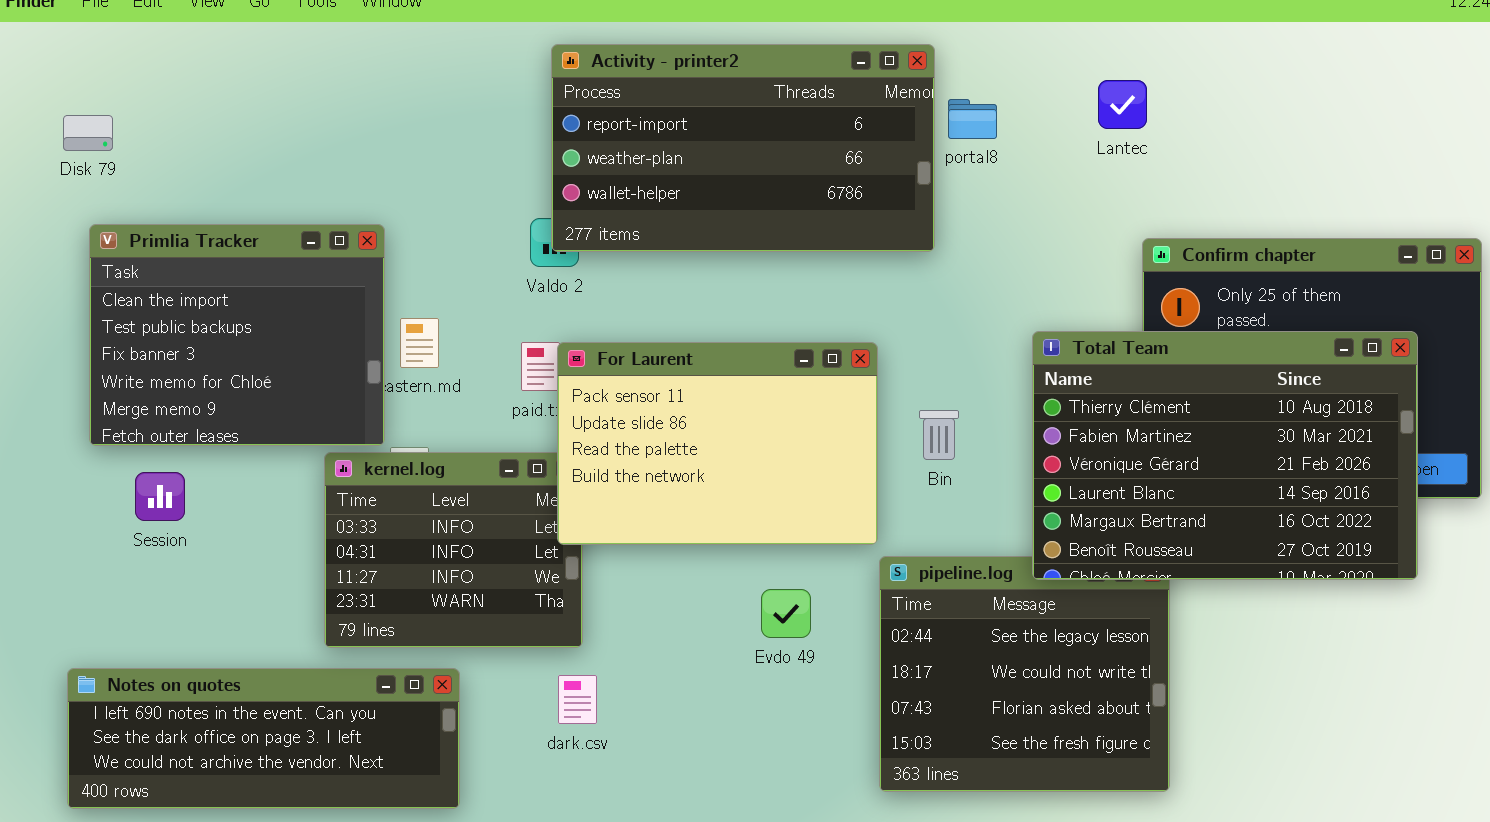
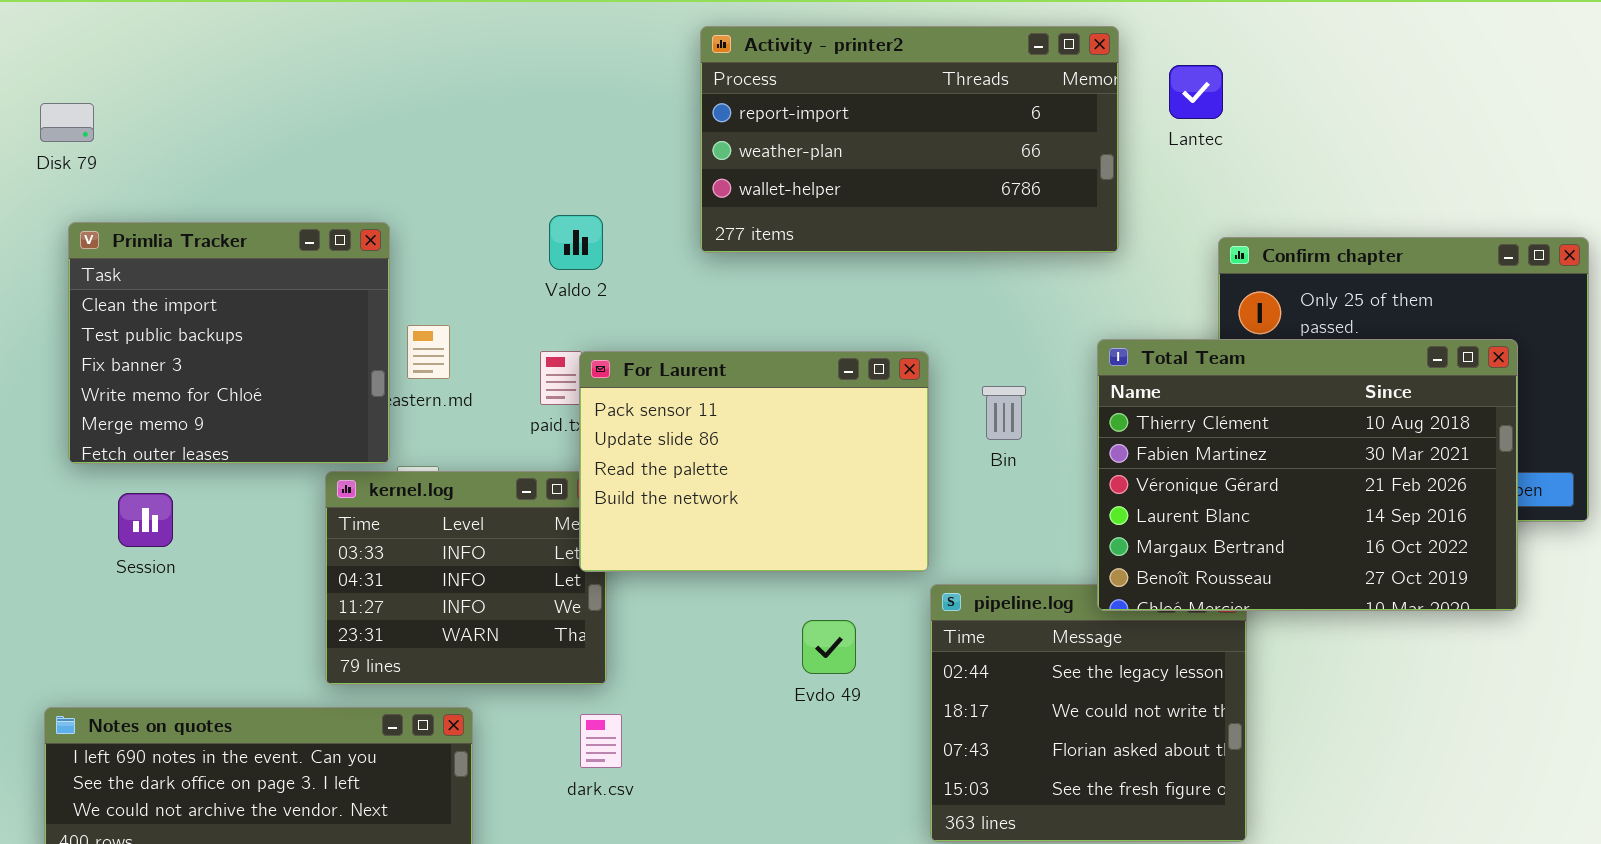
Activity - printer2: [551,44,935,252] -> [700,26,1119,253], moved
Bin: [919,410,959,460] -> [982,386,1026,440], moved

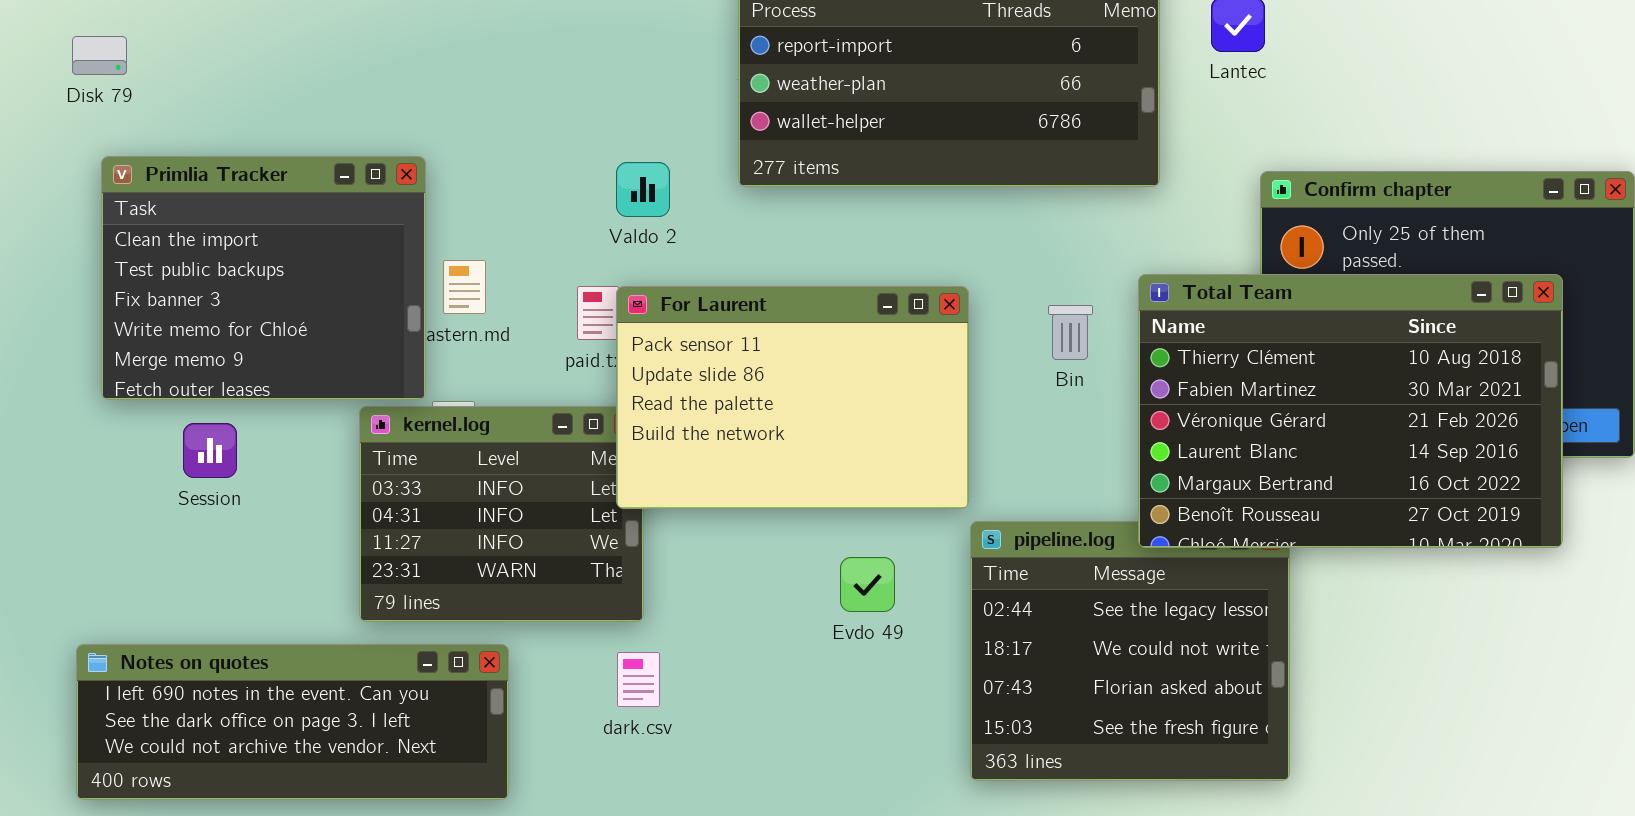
Valdo 2: [549,215,603,270] -> [616,162,670,217], moved
Bin: [982,386,1026,440] -> [1048,305,1093,360], moved
Session: [118,493,173,547] -> [183,423,237,478], moved

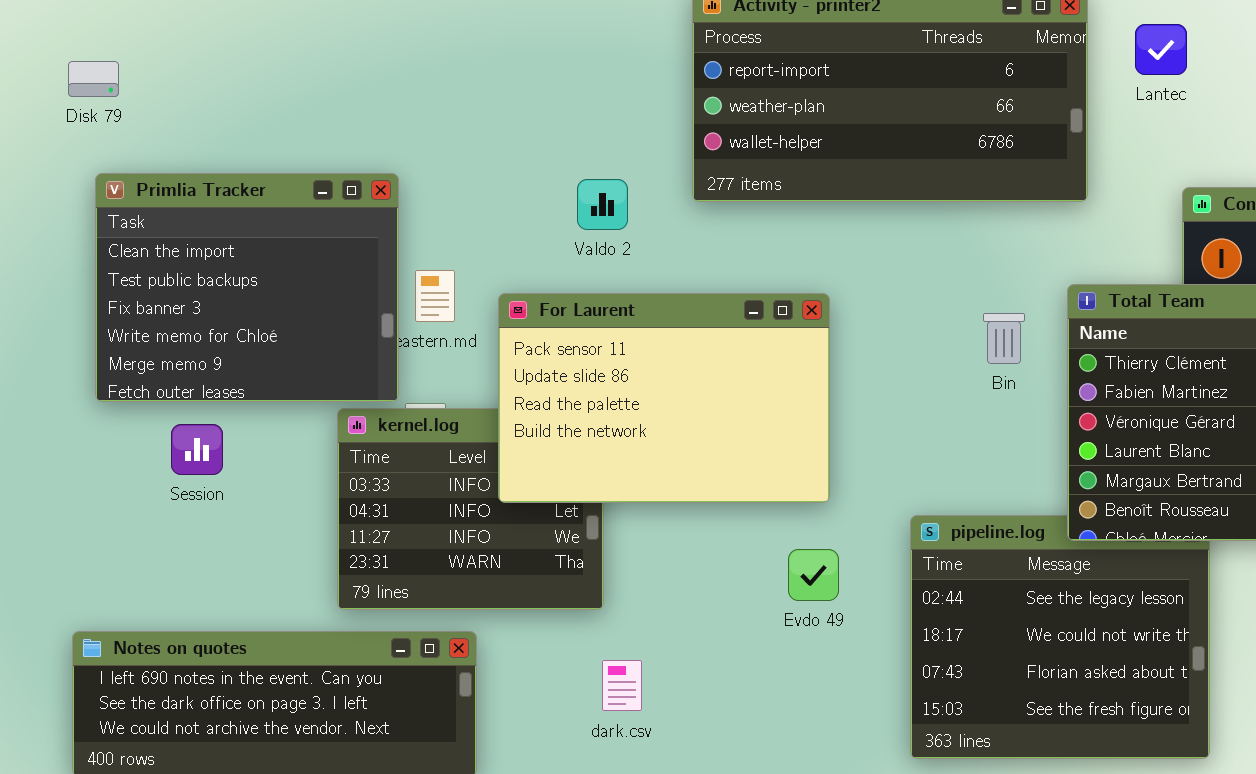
For Laurent: [616,286,969,509] -> [498,293,830,503], moved
dark.csv: [617,652,660,707] -> [602,660,642,711], moved

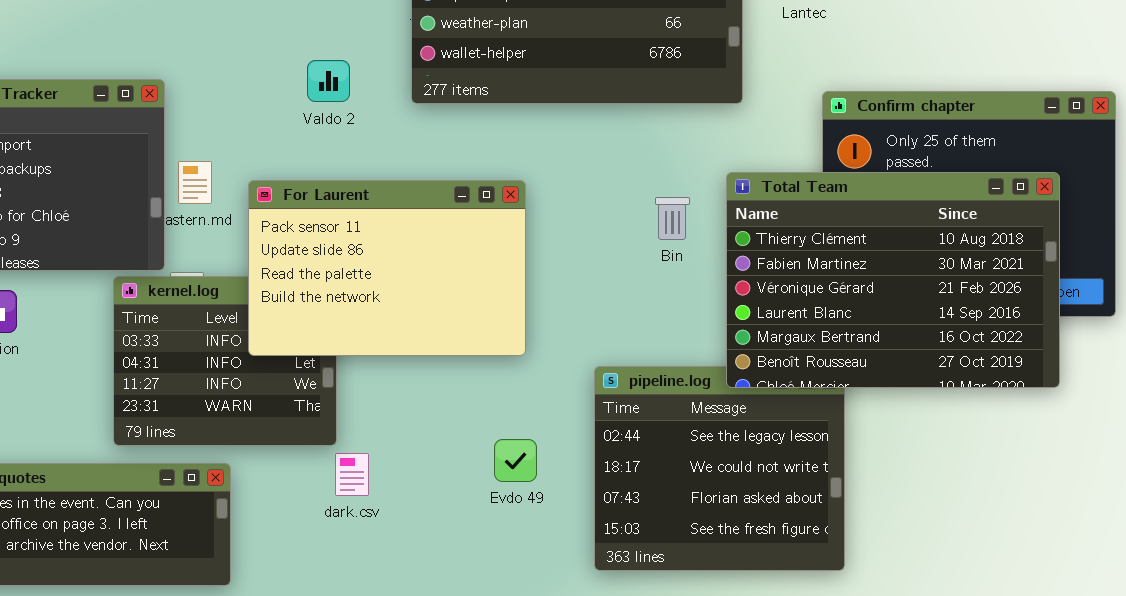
Valdo 2: [577,179,628,230] -> [307,60,350,102], moved
Evdo 49: [788,549,839,601] -> [494,439,537,482], moved
dark.csv: [602,660,642,711] -> [335,453,369,496], moved

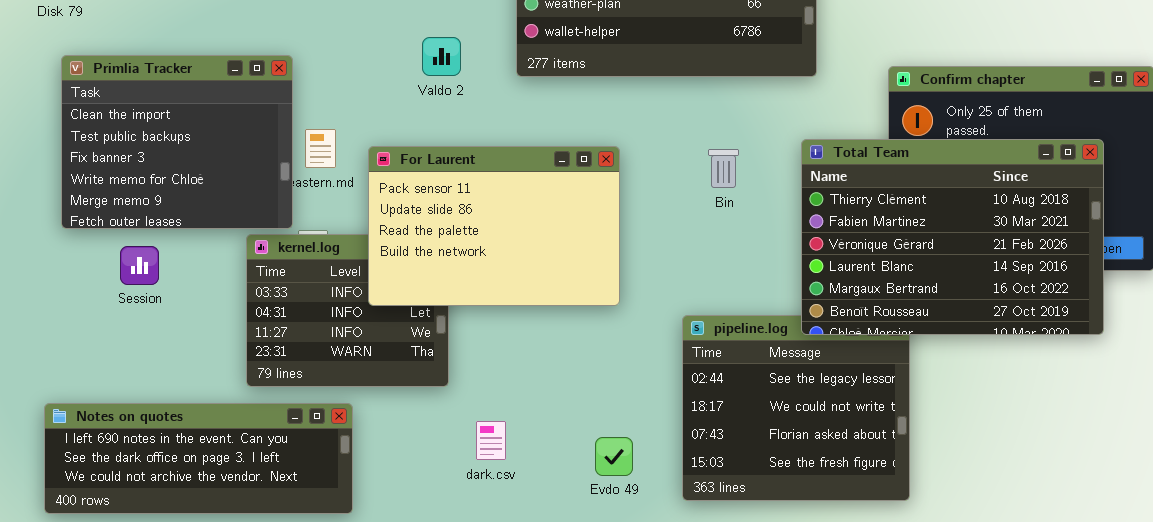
Bin: [655,197,690,240] -> [708,149,739,188], moved
Evdo 49: [494,439,537,482] -> [595,437,633,476], moved
dark.csv: [335,453,369,496] -> [476,421,506,460], moved

